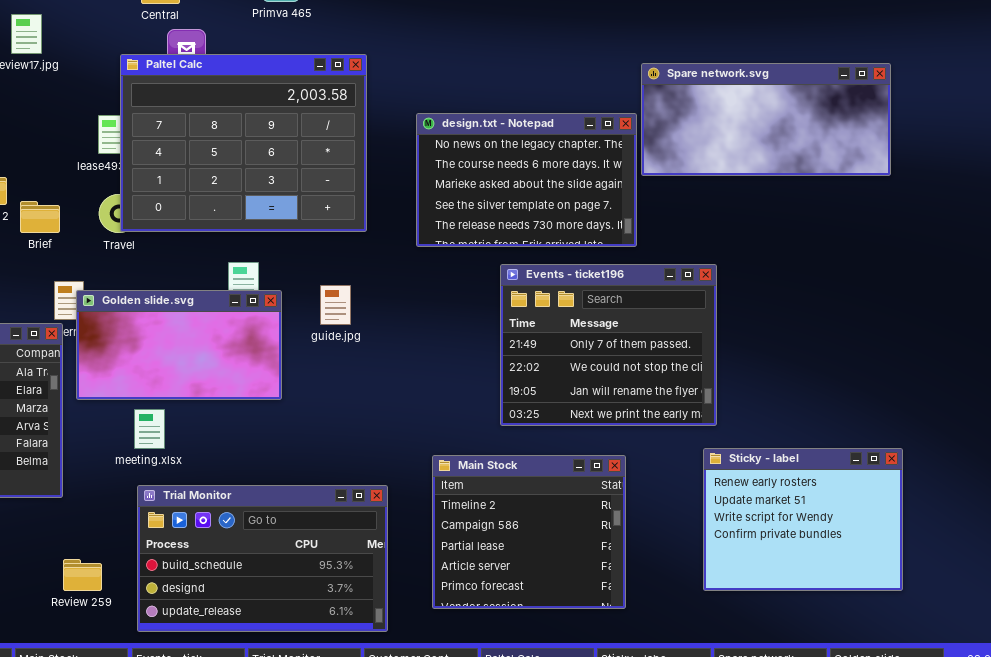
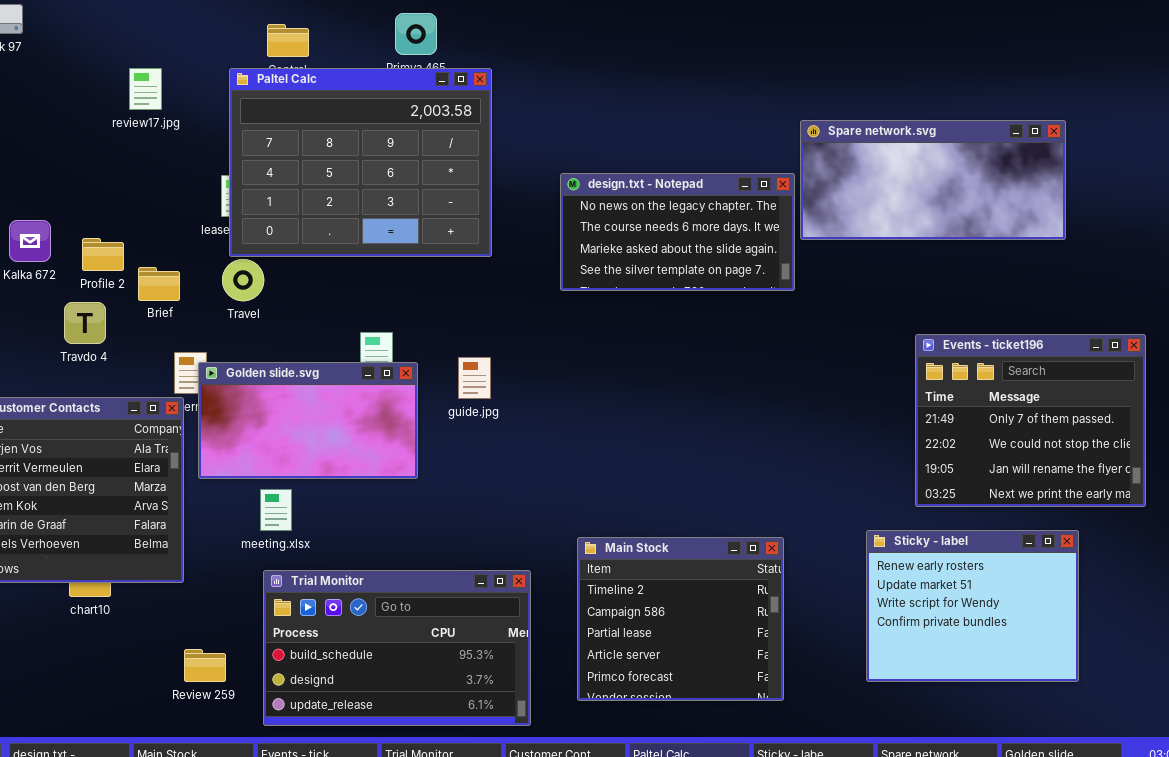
Paltel Calc: [120,54,367,232] -> [229,68,492,257], moved
design.txt - Notepad: [416,113,637,247] -> [560,173,795,291], resized
Events - ticket196: [500,264,717,426] -> [915,334,1146,507], moved

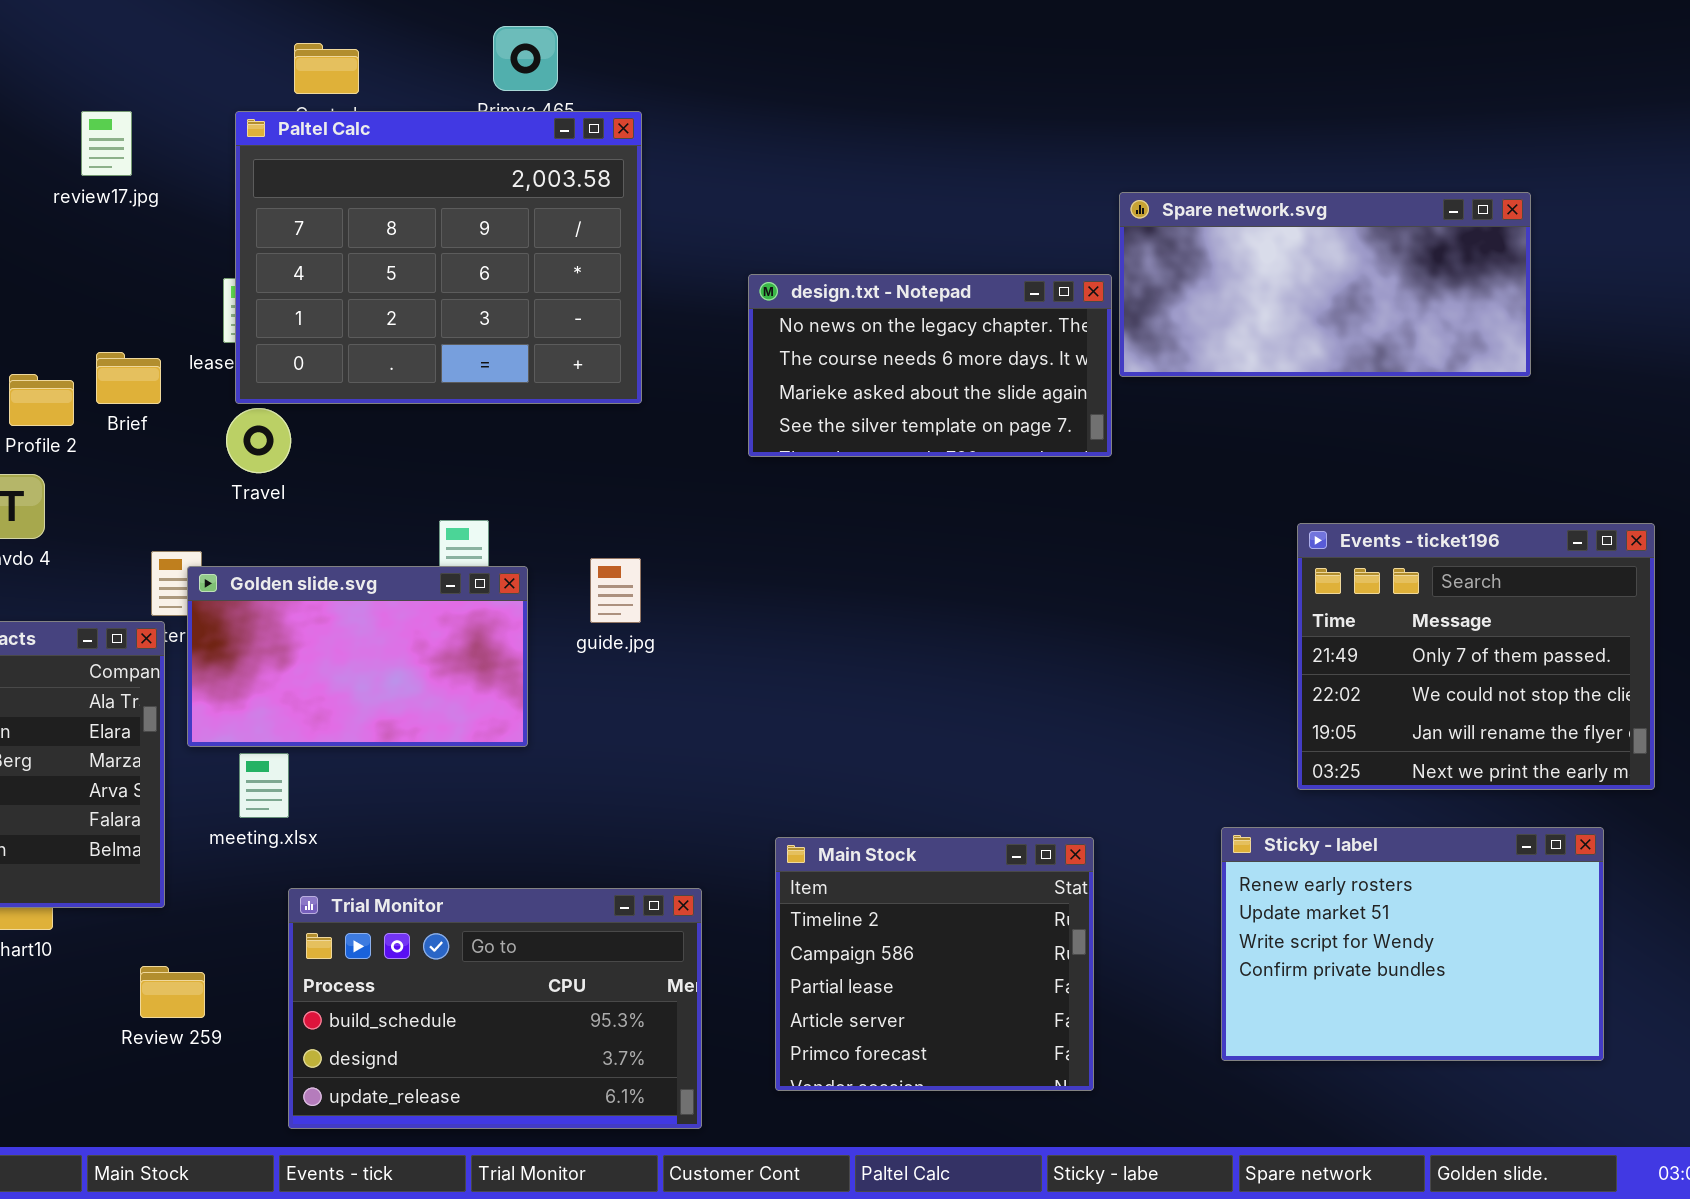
Brief: [138,267,180,301] -> [96,352,161,404], moved
meeting.xlsx: [260,489,292,531] -> [239,753,289,818], moved
Sticky - label: [866,530,1079,682] -> [1221,827,1604,1061], resized
Review 259: [184,649,226,682] -> [140,966,205,1018], moved

